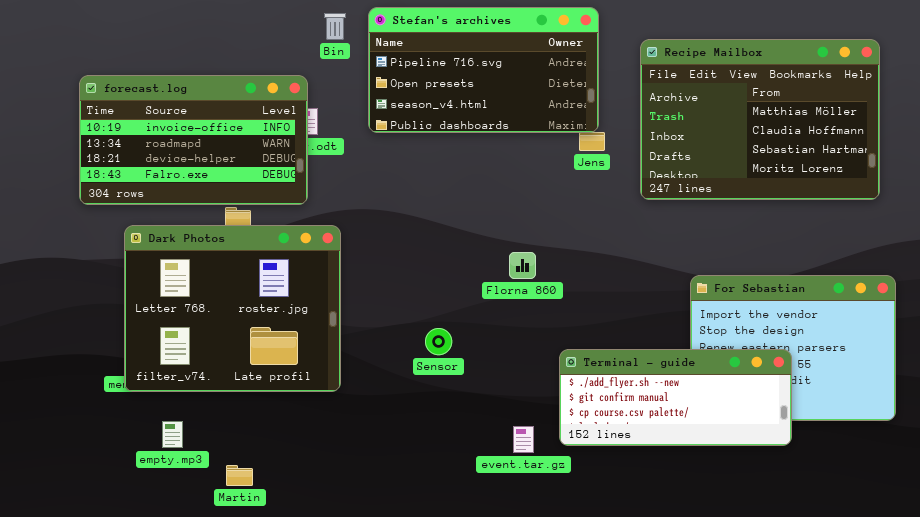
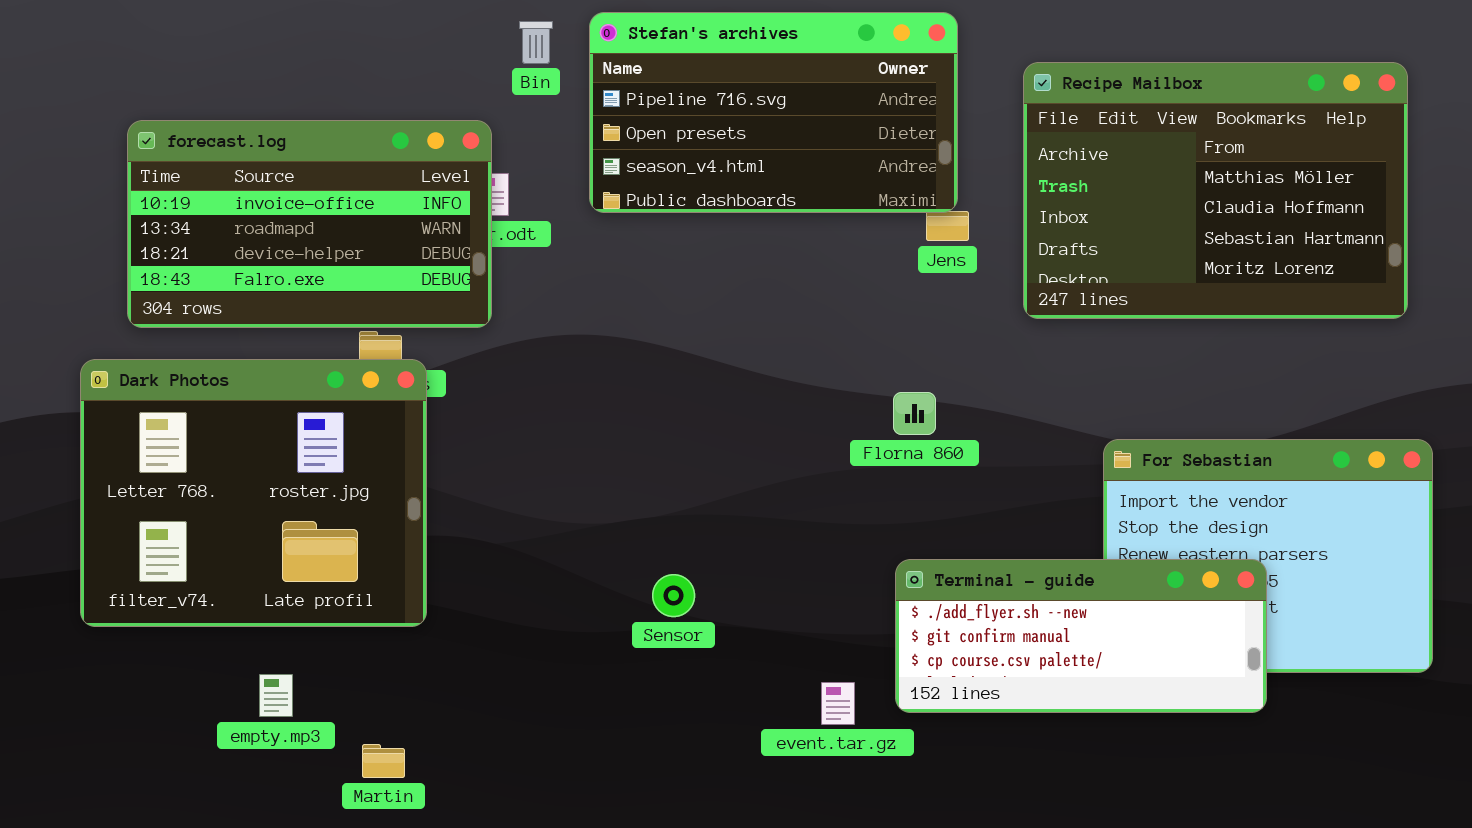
Dark Photos: [124,225,341,392] -> [80,359,427,627], moved
Florna 860: [509,252,536,279] -> [893,392,936,435], moved
Sensor: [425,328,452,355] -> [652,574,695,617], moved

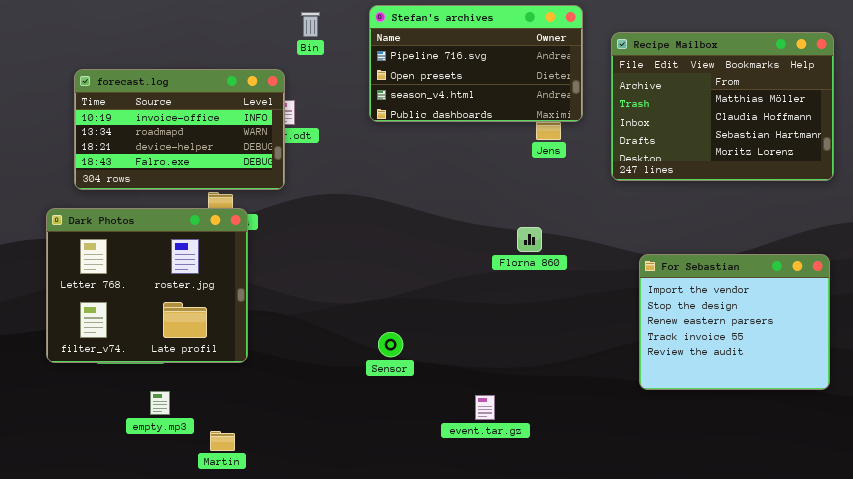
Stefan's archives: [589,12,958,213] -> [369,5,583,122], moved
Recipe Mailbox: [1023,62,1408,319] -> [611,32,834,181], moved
Terminal - guide: [895,559,1267,713] -> none, closed

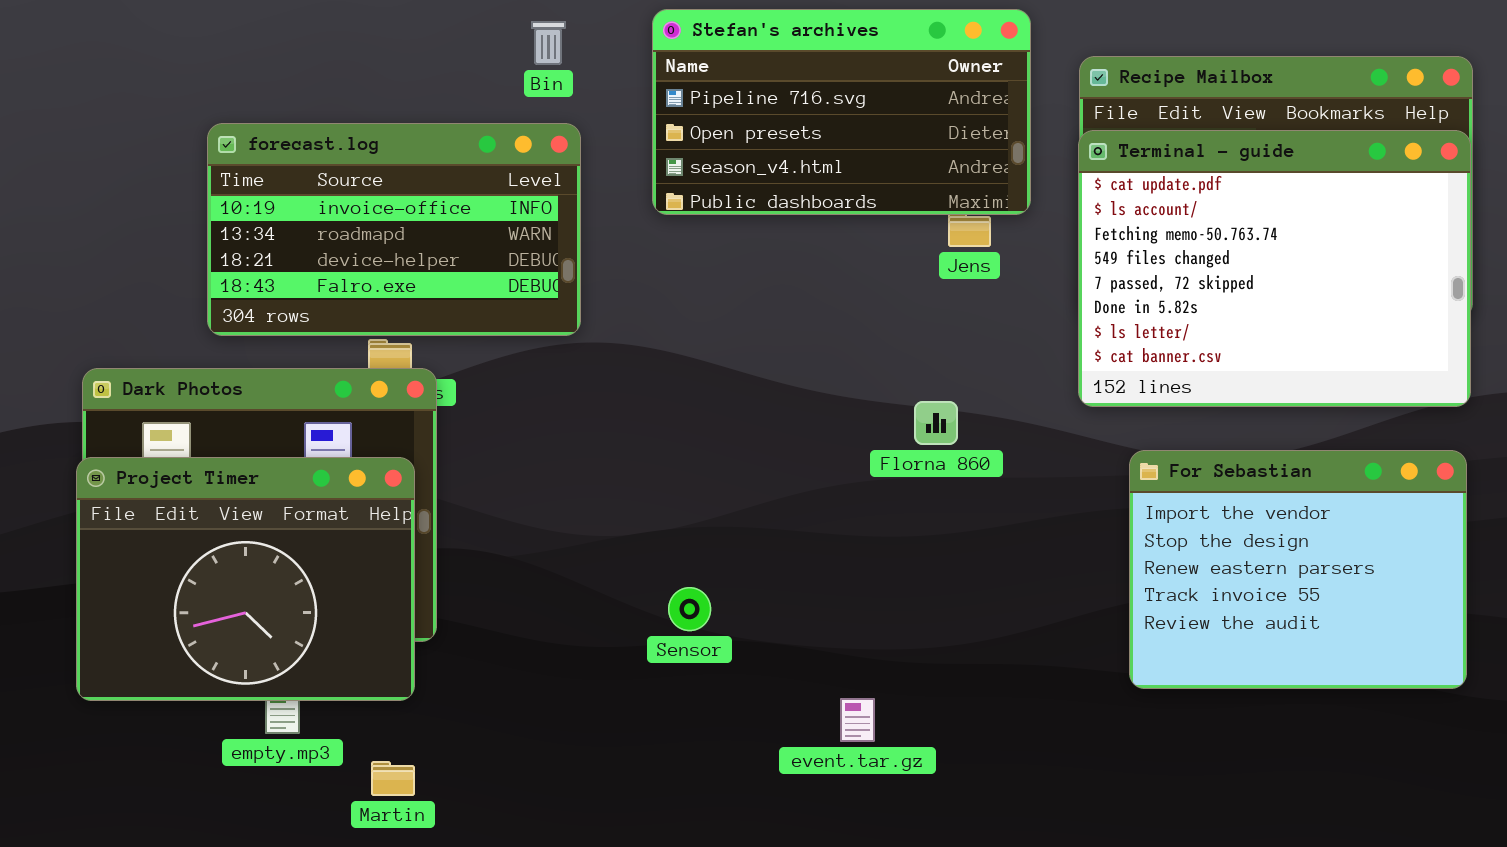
forecast.log: [74,69,285,190] -> [207,123,581,336], moved
Terminal - guide: none -> [1078,130,1471,407], opened
Project Timer: none -> [76,457,415,701], opened

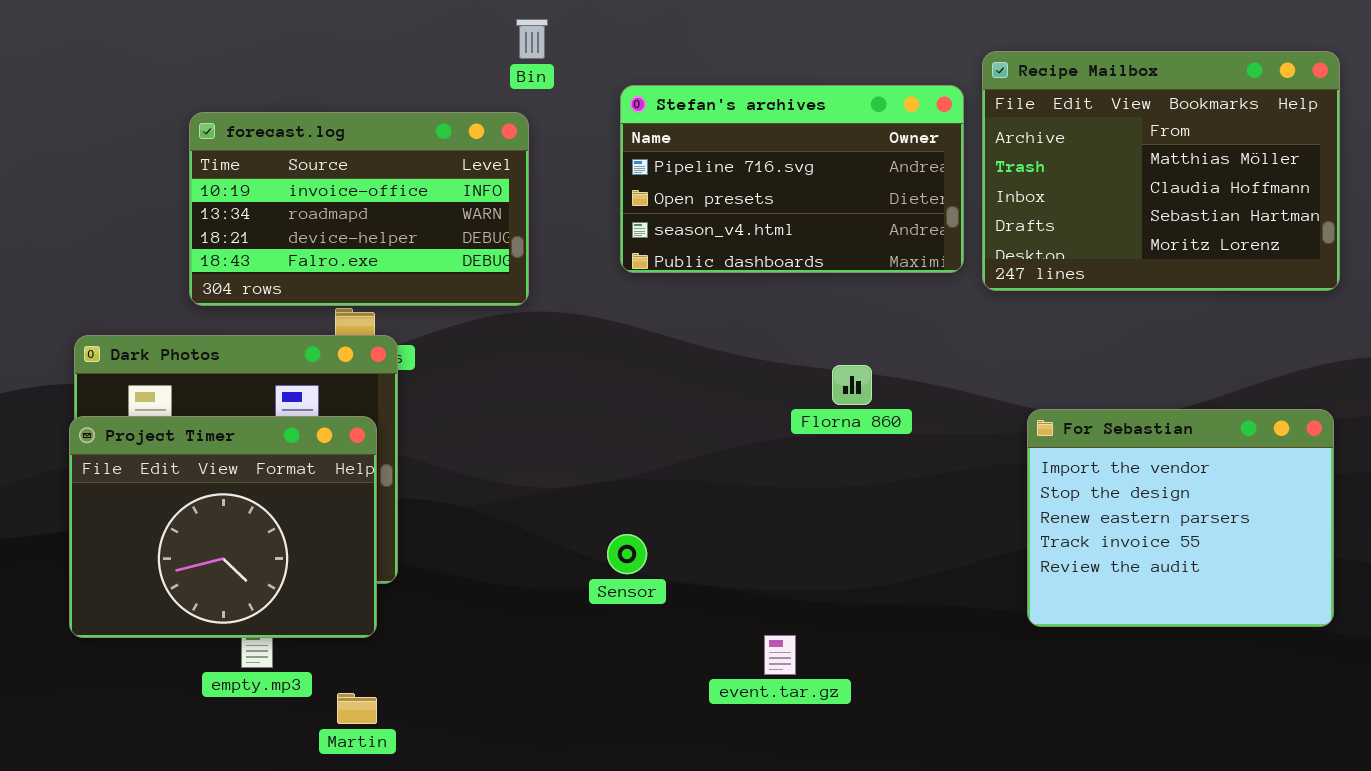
Stefan's archives: [652,9,1031,215] -> [620,85,964,273], moved
Bin: [531,21,566,65] -> [516,19,548,59], moved
Terminal - guide: [1078,130,1471,407] -> none, closed

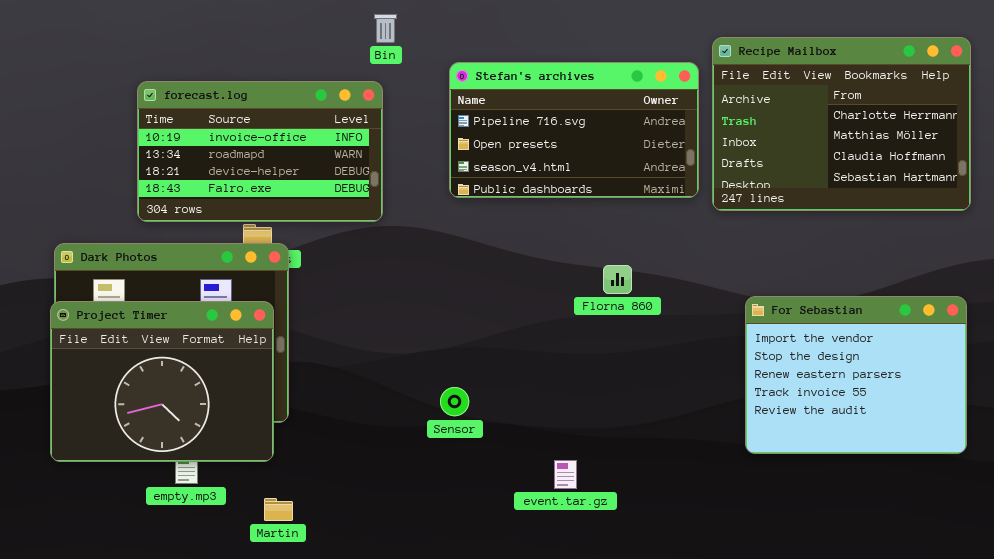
Recipe Mailbox: [982,51,1340,291] -> [712,37,971,211], scrolled up 1 row
Martin: [337,693,377,724] -> [264,498,293,521], moved

